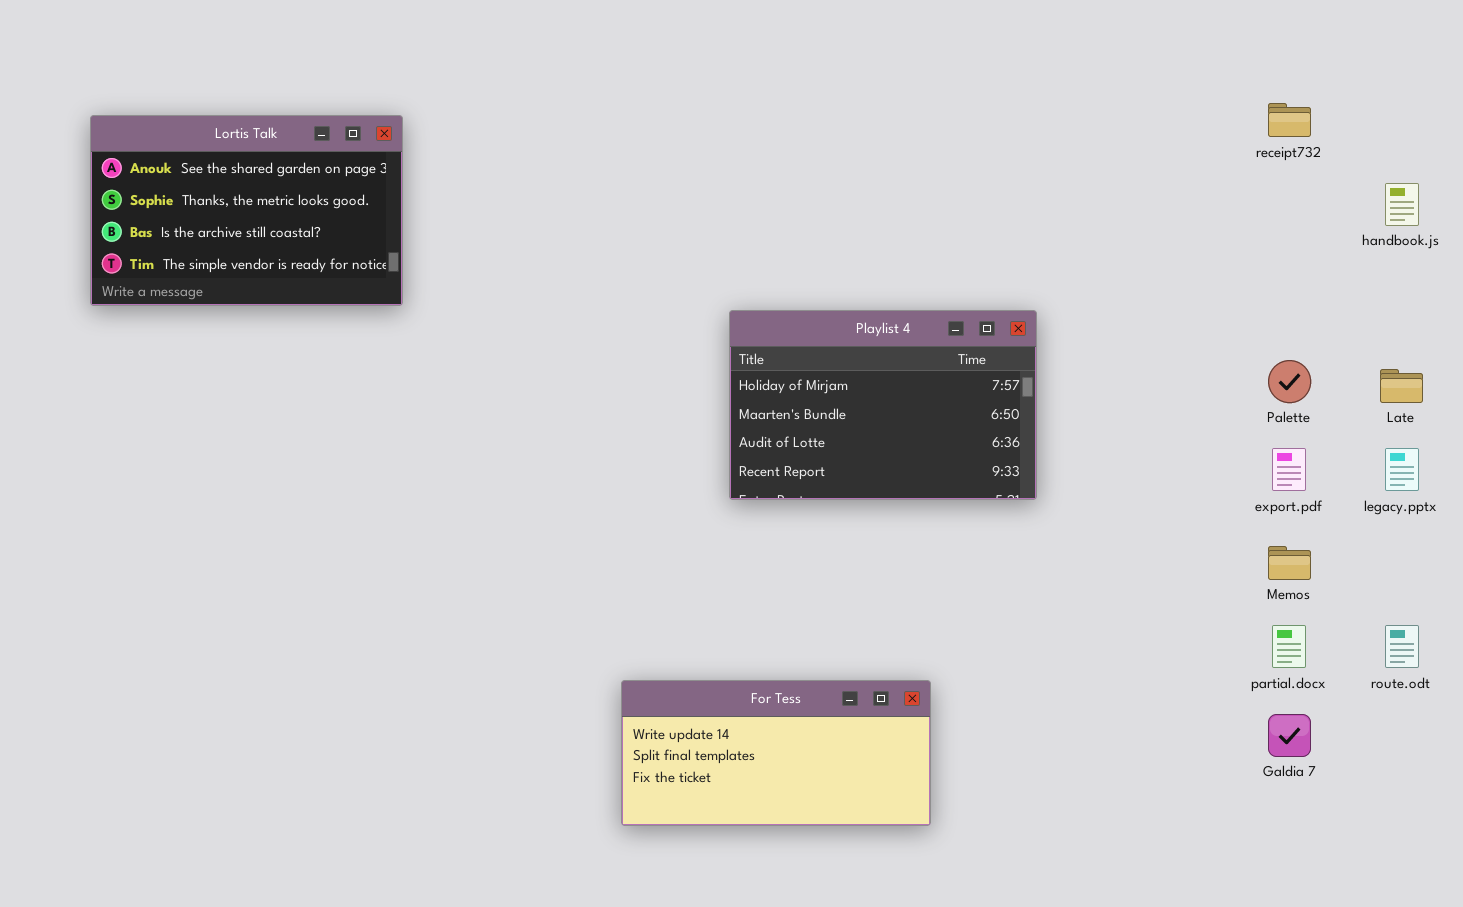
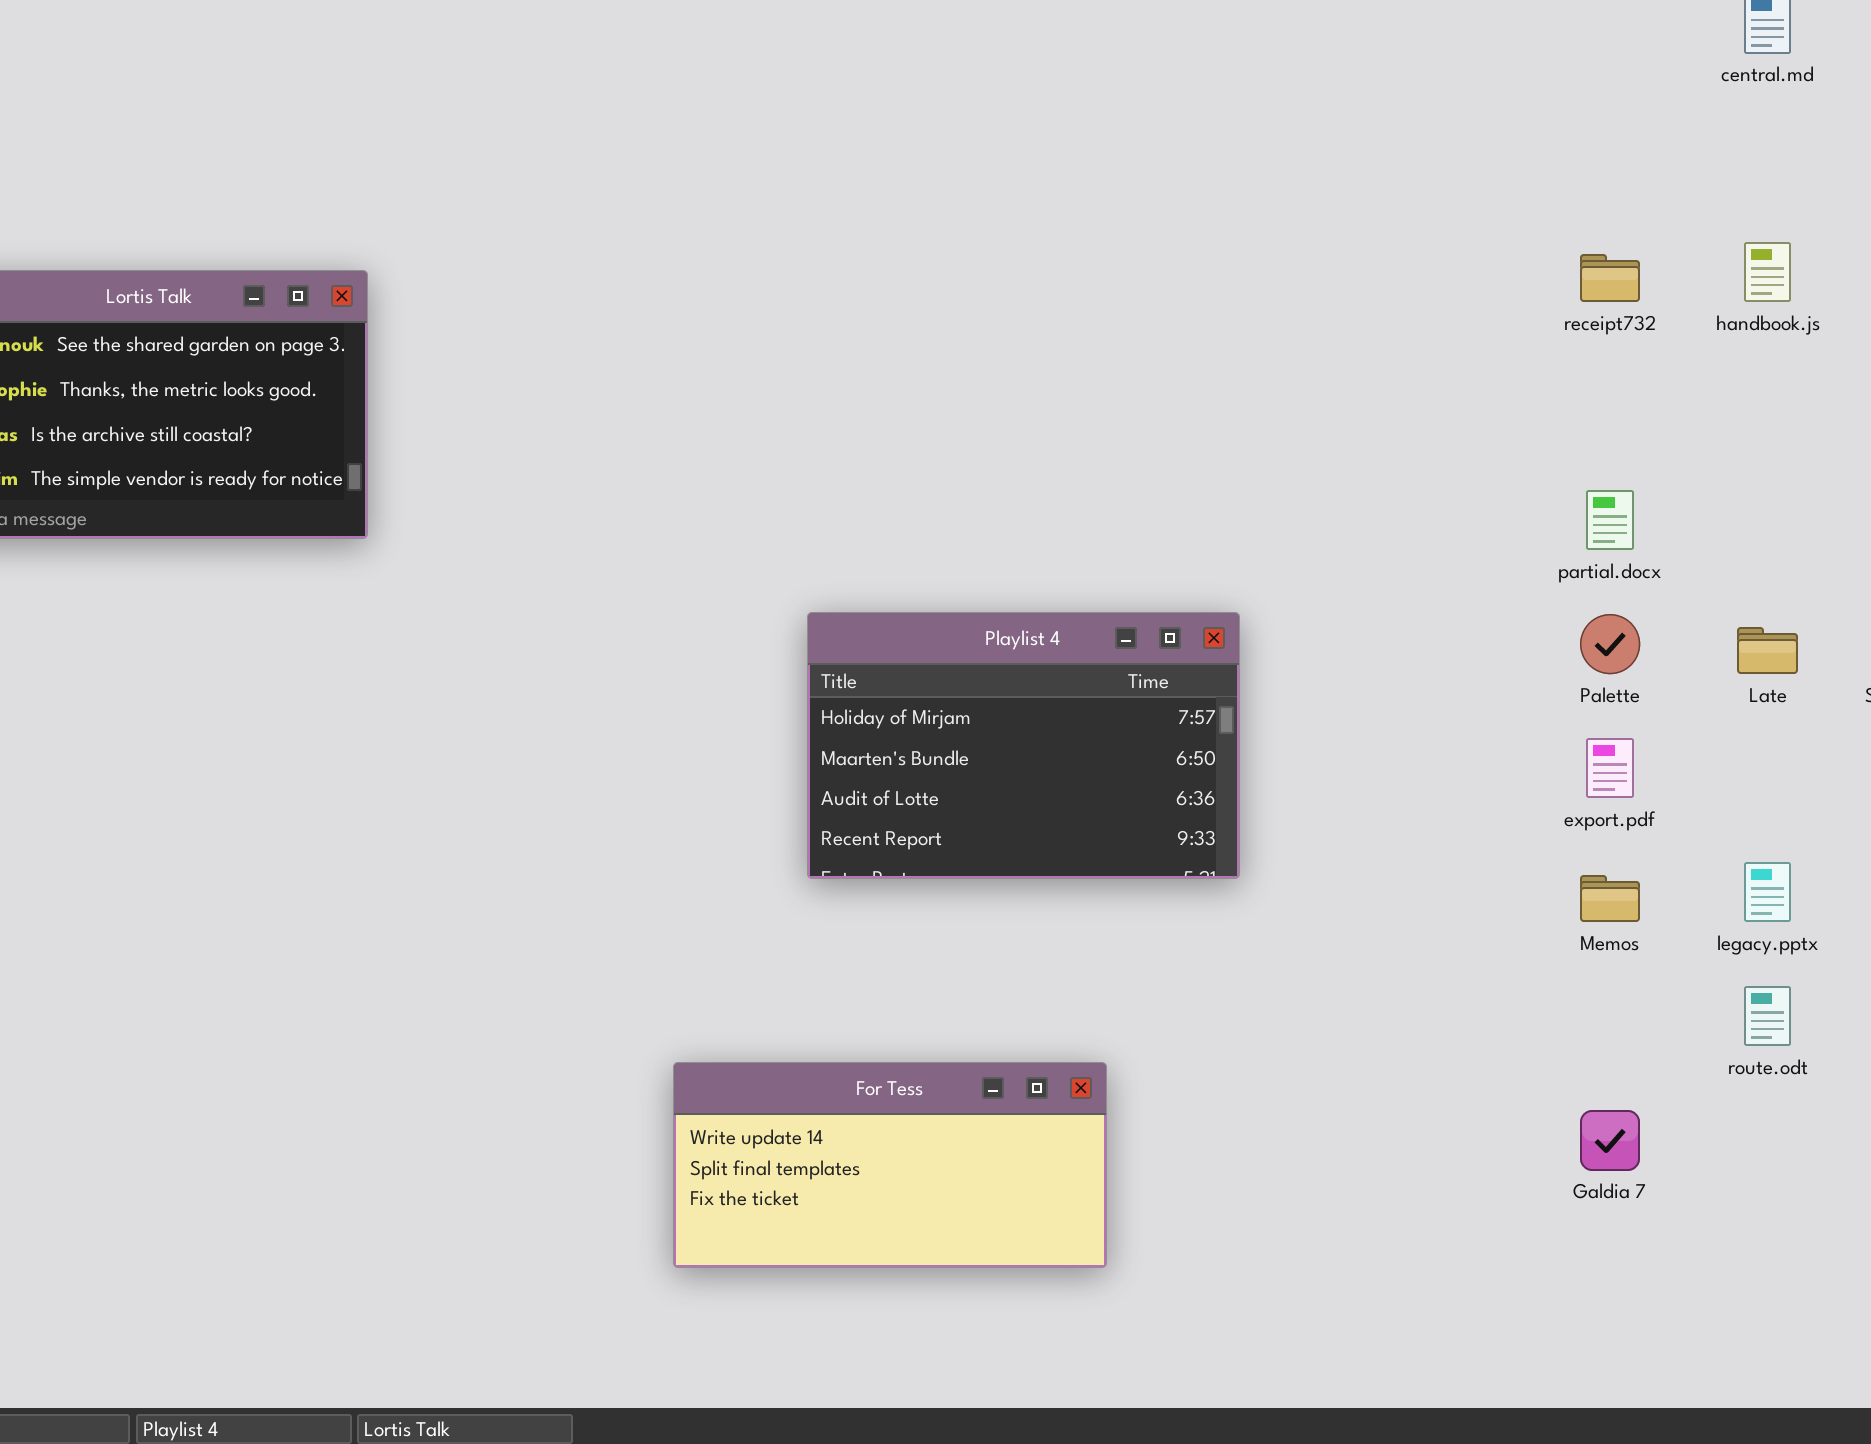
handbook.js: [1385,183,1419,226] -> [1744,242,1791,302], moved
Playlist 4: [729,310,1037,500] -> [807,612,1240,879], moved
legacy.pptx: [1385,448,1419,491] -> [1744,862,1791,922], moved
partial.docx: [1272,625,1306,668] -> [1586,490,1634,550], moved

